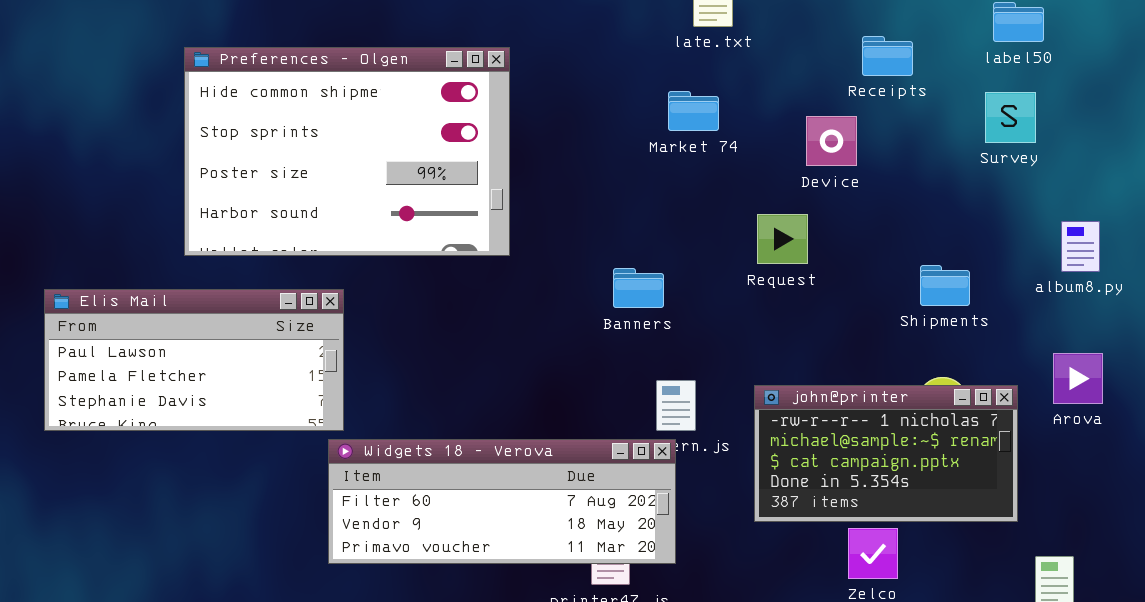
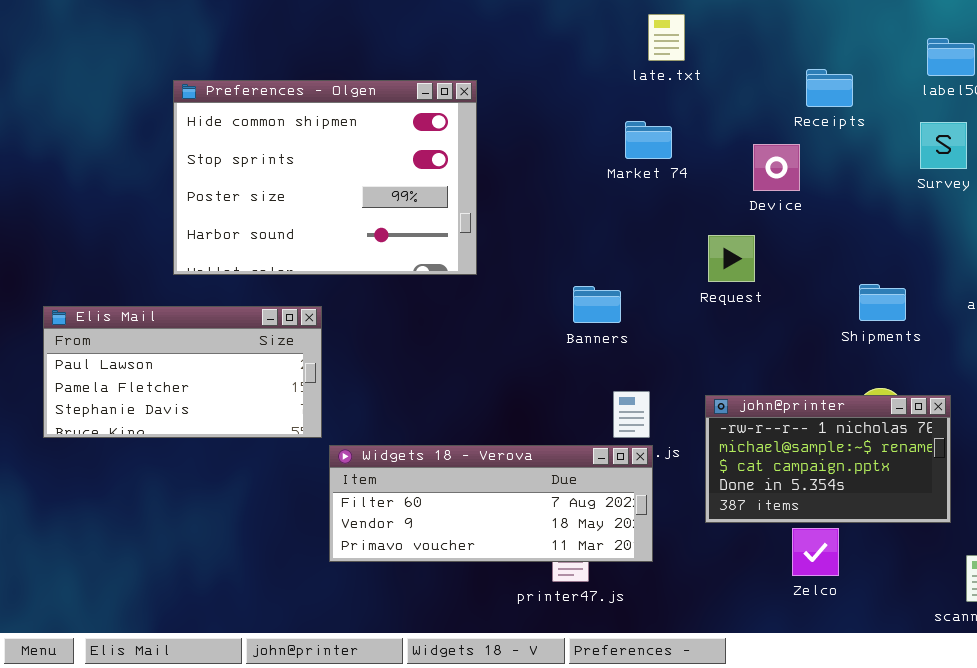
Widgets 18 - Verova: [328,439,676,564] -> [329,445,653,562], moved

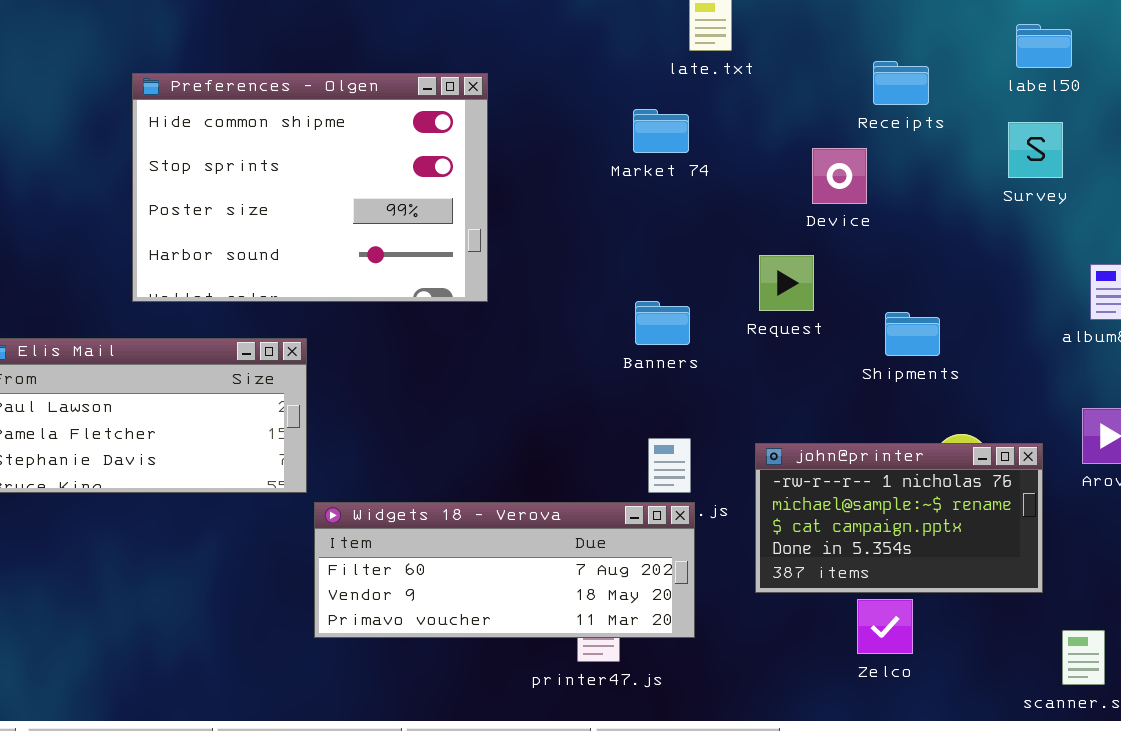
Market 74: [625,121,672,159] -> [633,109,689,153], moved
Shipments: [859,284,906,321] -> [885,312,940,356], moved
Banners: [573,286,621,323] -> [635,301,690,345], moved

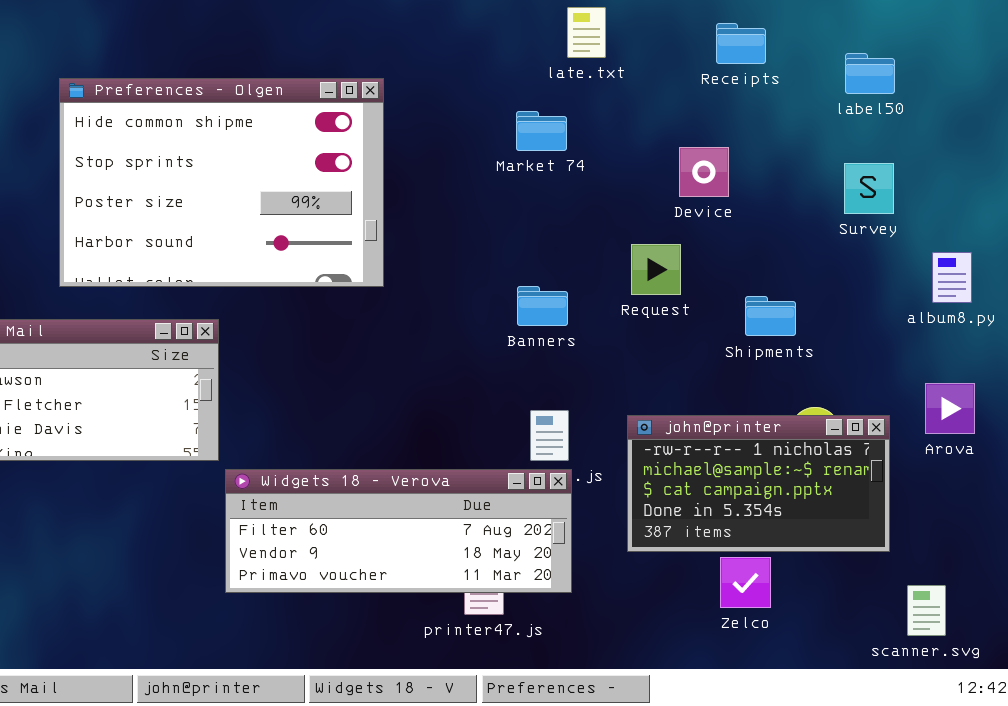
label50: [1016,24,1072,68] -> [845,53,895,94], moved
Receipts: [873,61,929,105] -> [716,23,766,64], moved
Survey: [1008,122,1063,178] -> [844,163,894,214], moved

